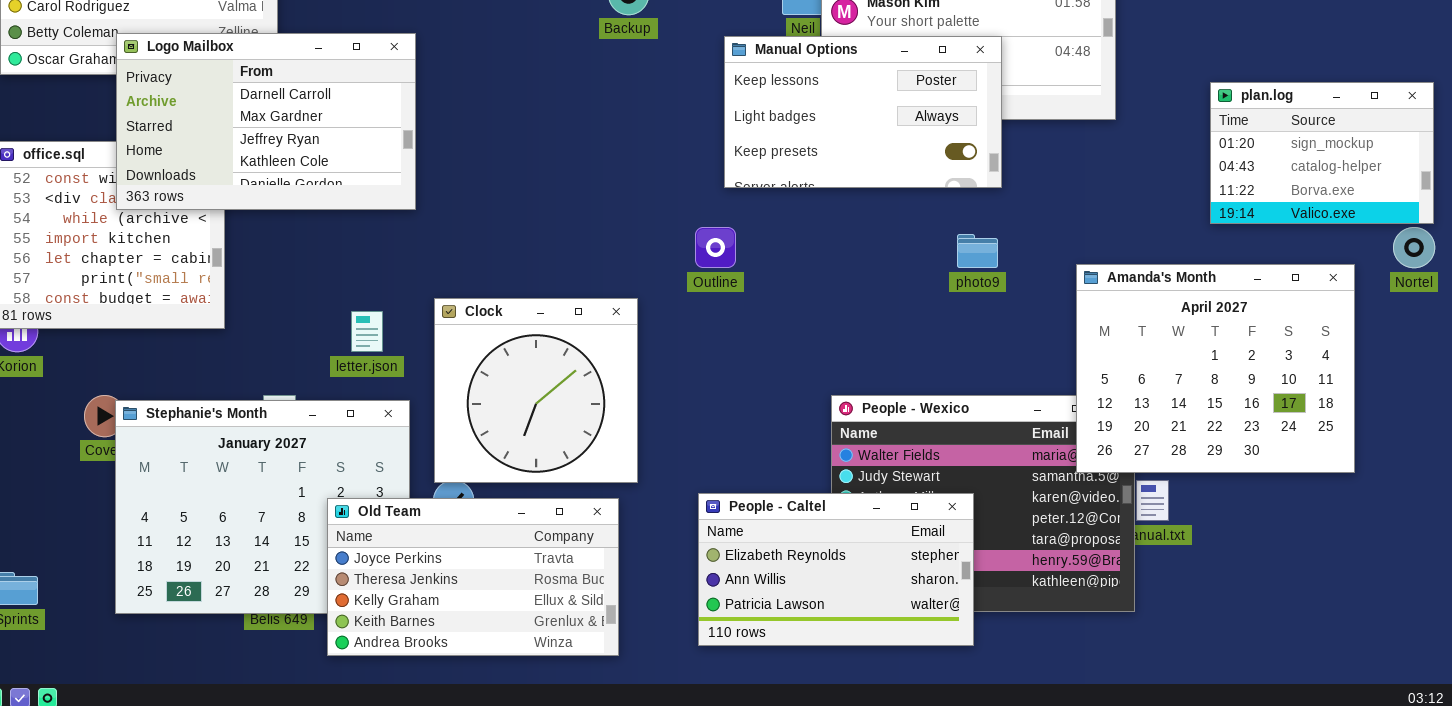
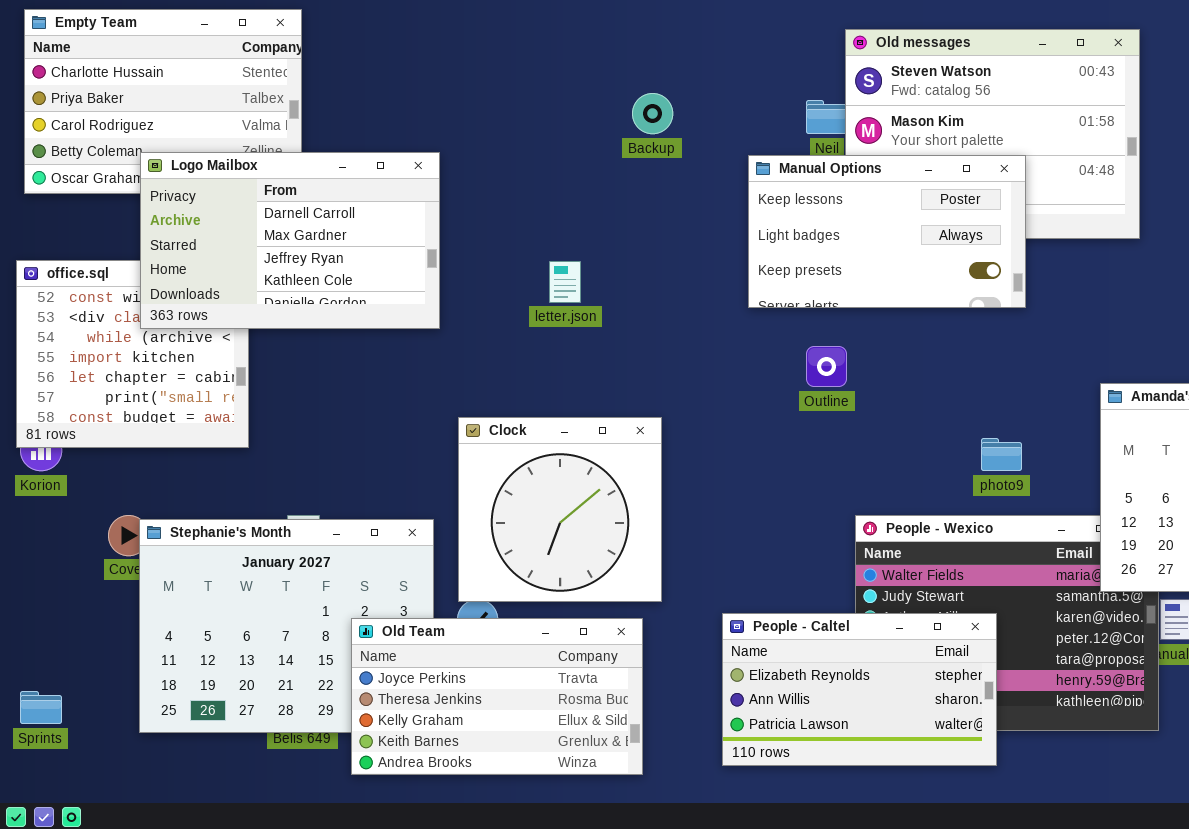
Outline: [695,227,736,268] -> [806,346,847,387], moved
photo9: [957,234,998,268] -> [981,438,1022,471], moved
letter.json: [351,311,383,352] -> [549,261,581,303], moved

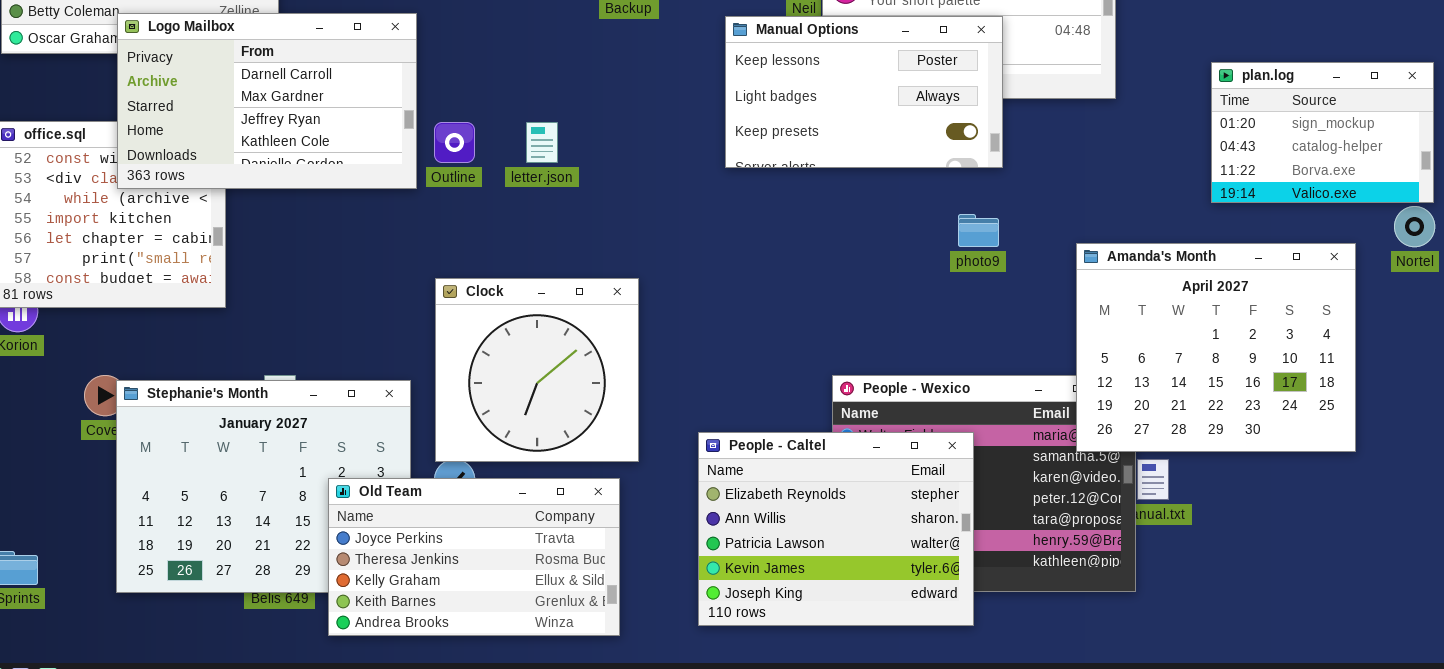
Outline: [806,346,847,387] -> [434,122,475,163], moved
photo9: [981,438,1022,471] -> [958,214,999,247], moved
People - Caltel: [722,613,997,766] -> [698,432,974,626], resized

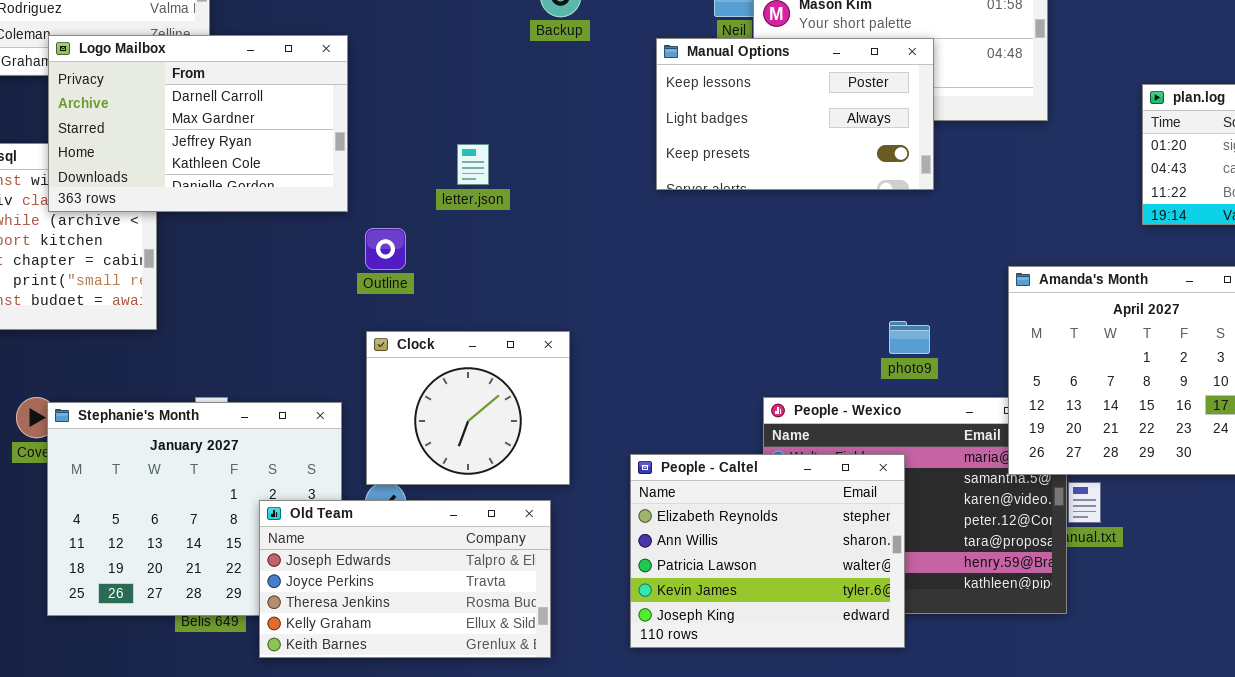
Outline: [434,122,475,163] -> [365,228,406,270], moved
photo9: [958,214,999,247] -> [889,321,930,354], moved
Clock: [435,278,639,462] -> [366,331,570,485], resized
Old Team: [328,478,620,636] -> [259,500,551,658], scrolled up 1 row

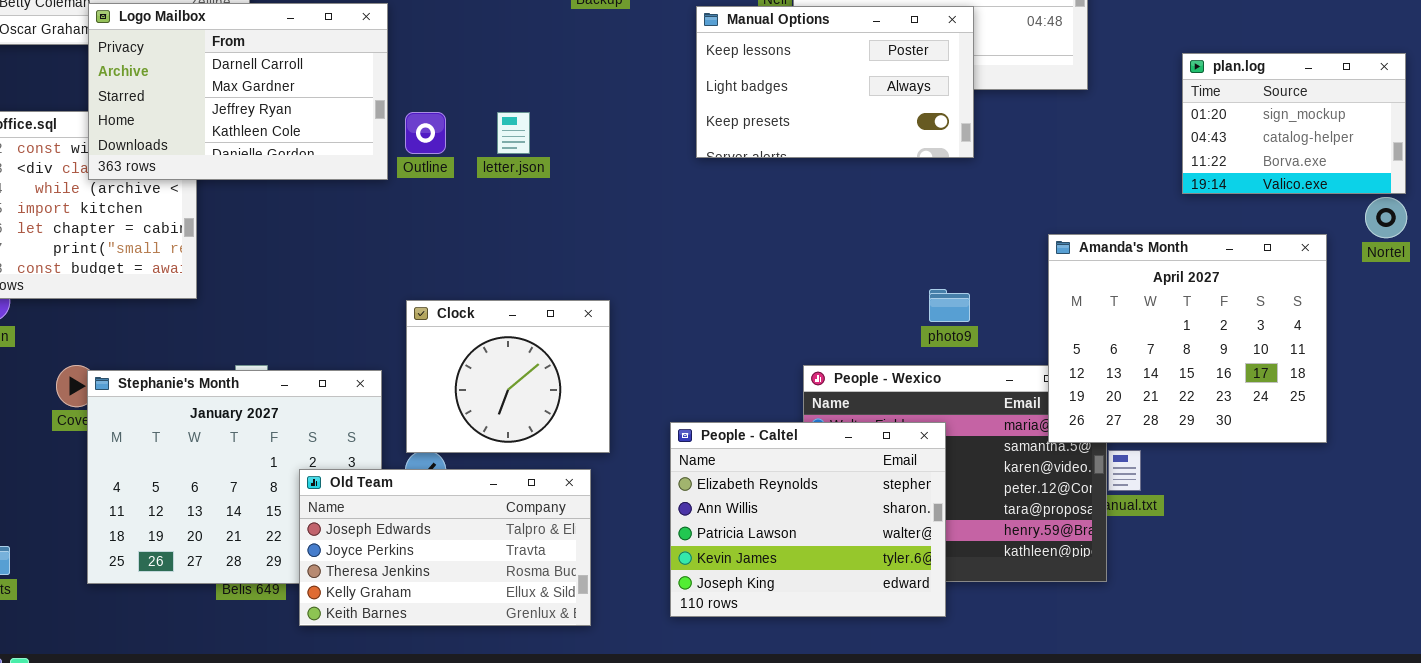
Outline: [365,228,406,270] -> [405,112,446,154], moved

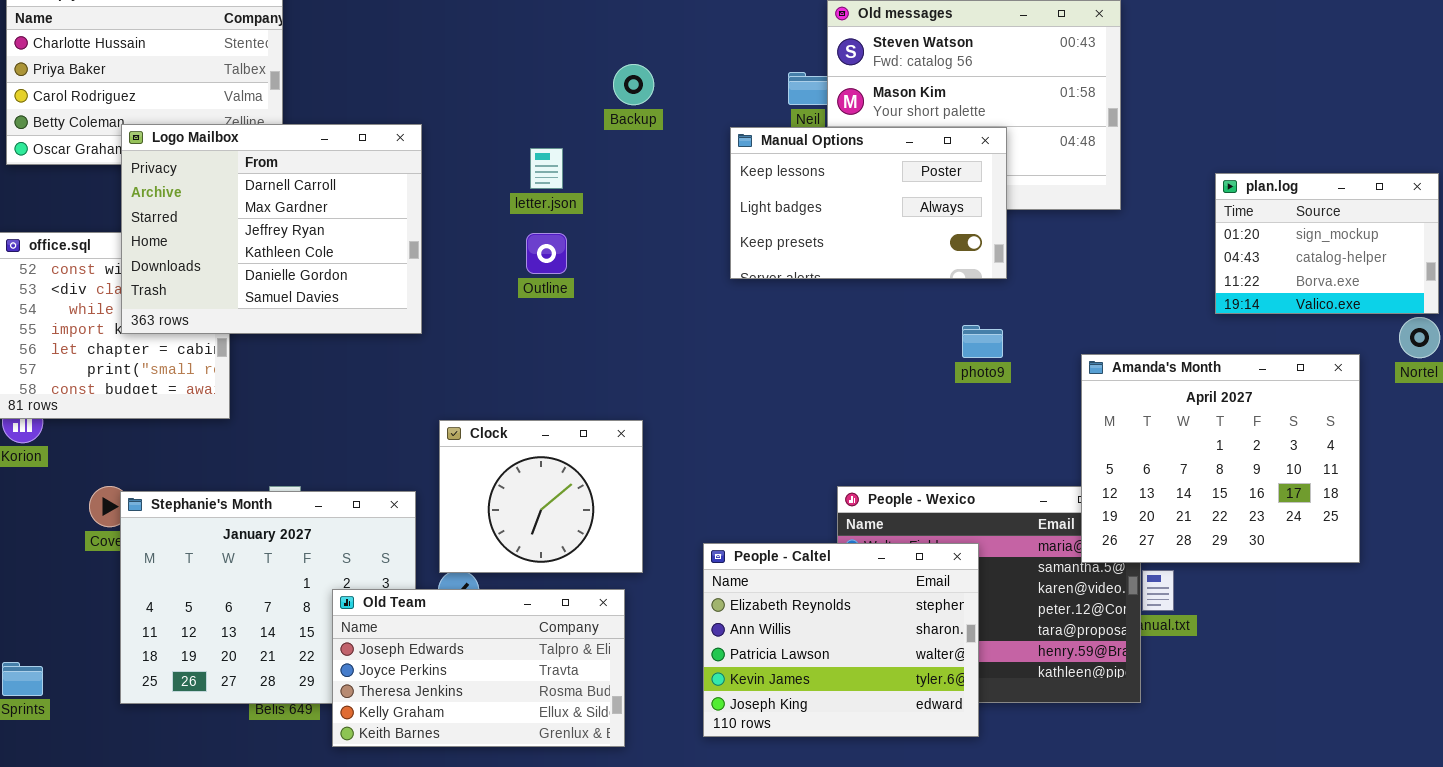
Logo Mailbox: [88,3,388,180] -> [121,124,422,334], resized
Outline: [405,112,446,154] -> [526,233,567,274], moved
letter.json: [497,112,530,154] -> [530,148,563,189], moved
photo9: [929,289,970,322] -> [962,325,1003,358], moved

